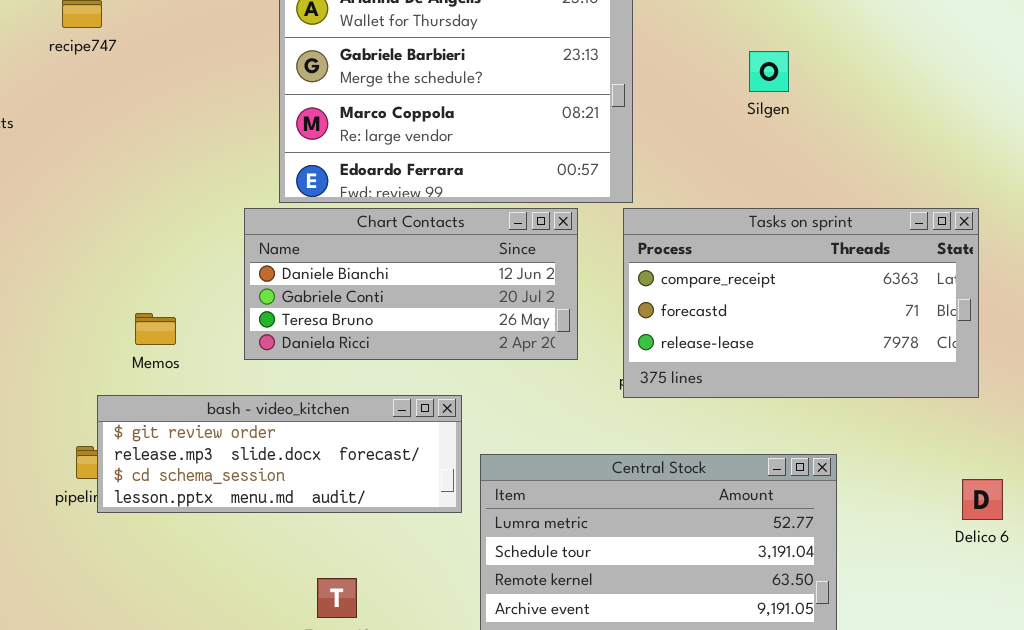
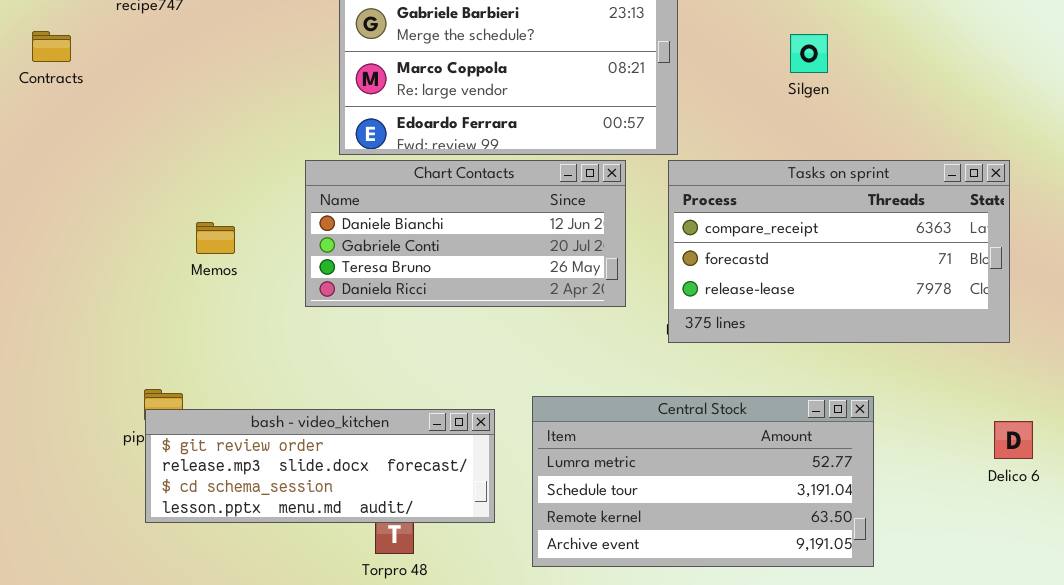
Silgen: [749,51,789,92] -> [790,34,828,73], moved
Memos: [135,313,176,345] -> [196,222,235,254], moved
bash - video_kitchen: [97,395,462,513] -> [145,409,495,523], moved

